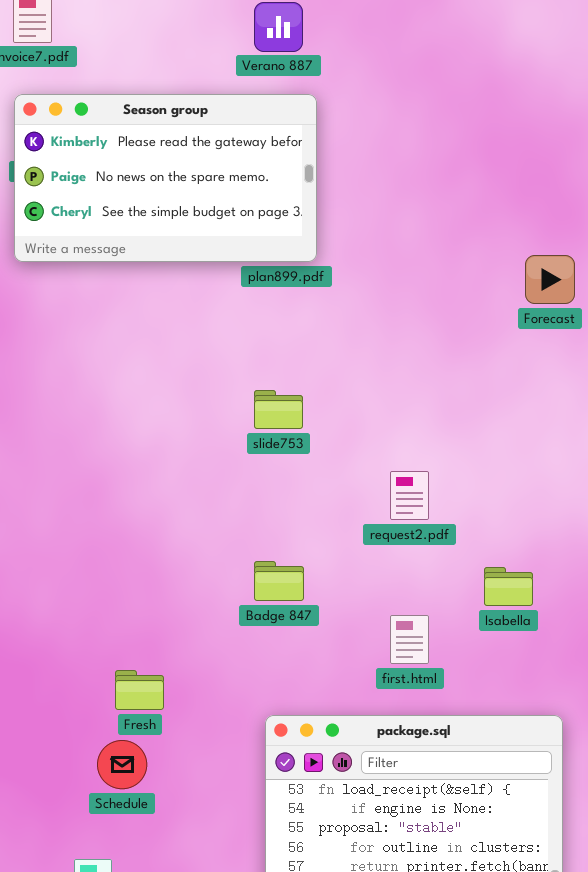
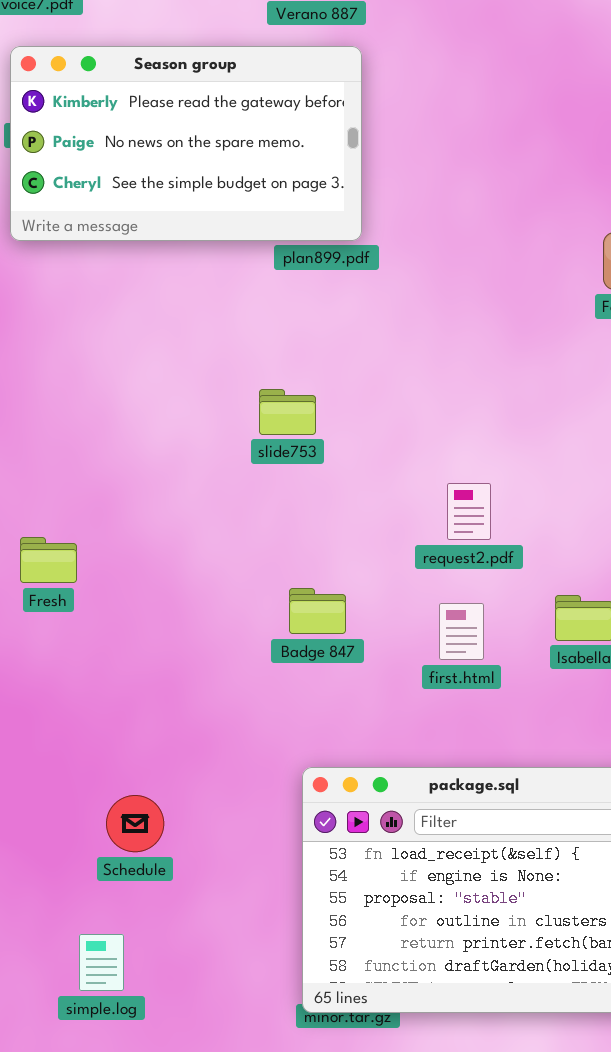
slide753: [254,390,303,429] -> [259,389,316,435], moved
first.html: [390,615,429,664] -> [439,603,484,660], moved
Fresh: [115,670,164,710] -> [20,537,77,583], moved

